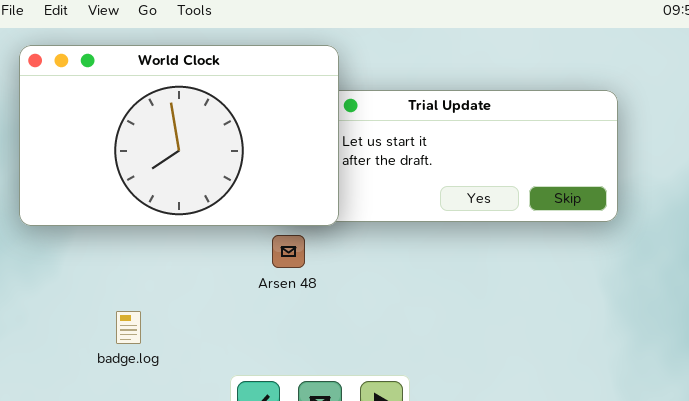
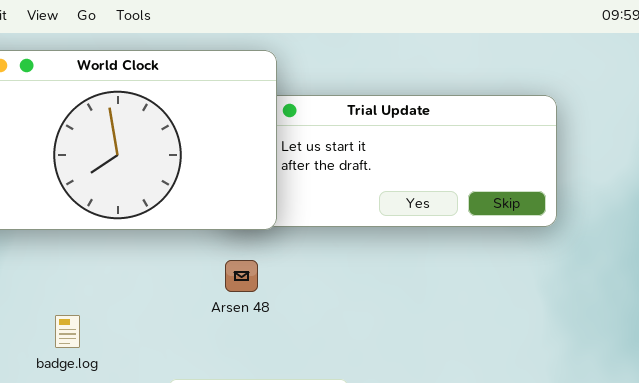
Arsen 48: [272,235,305,268] -> [225,260,258,292], moved

